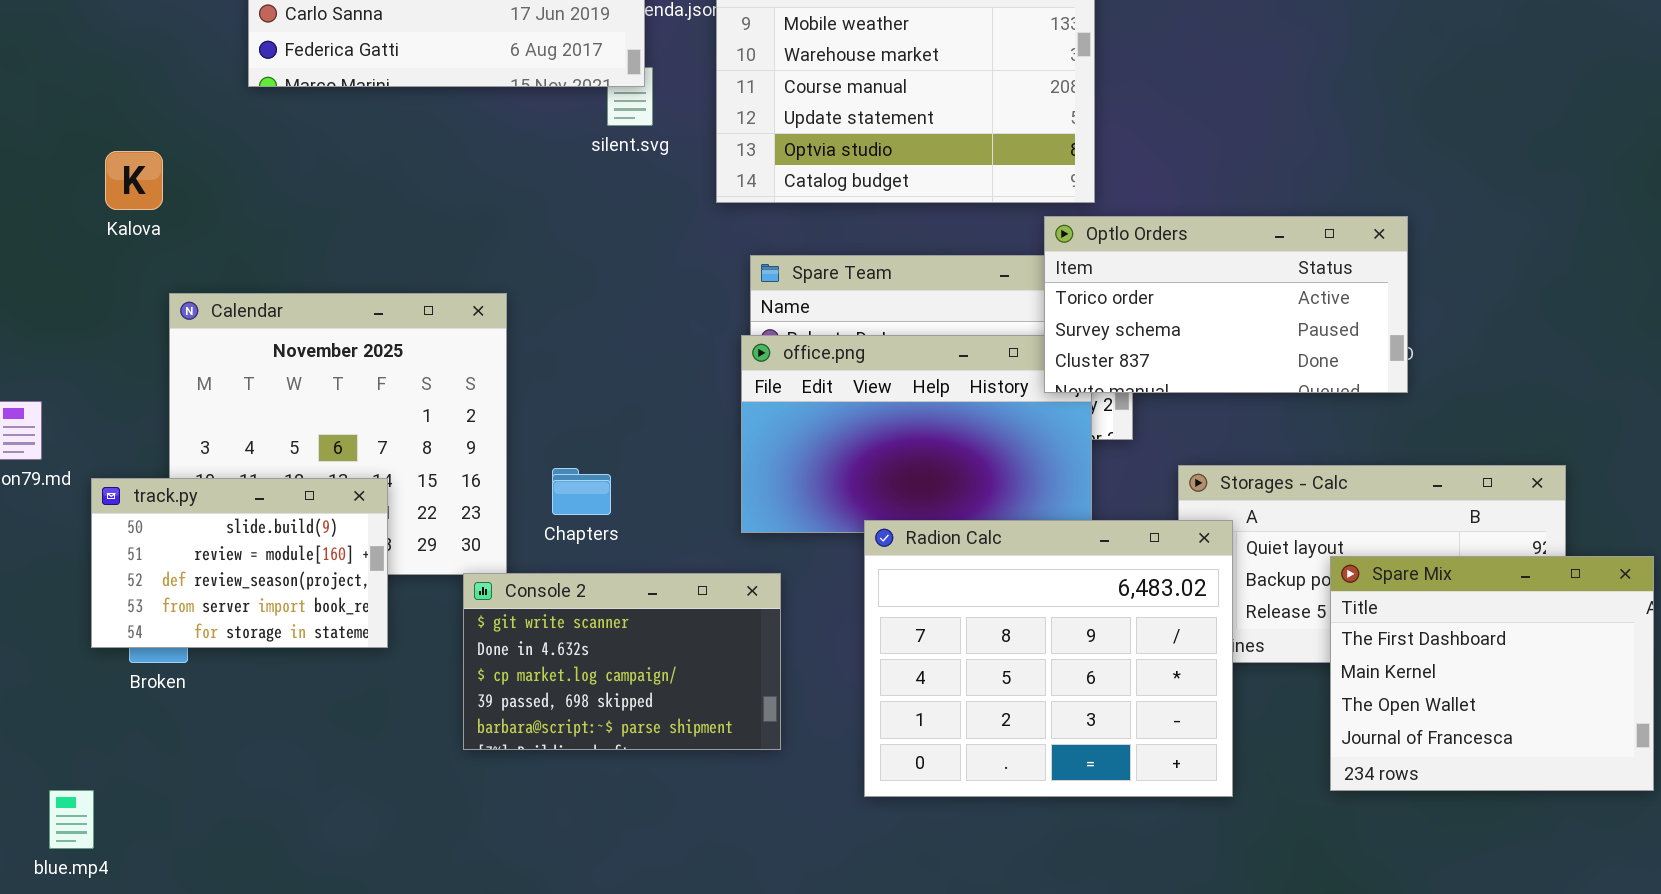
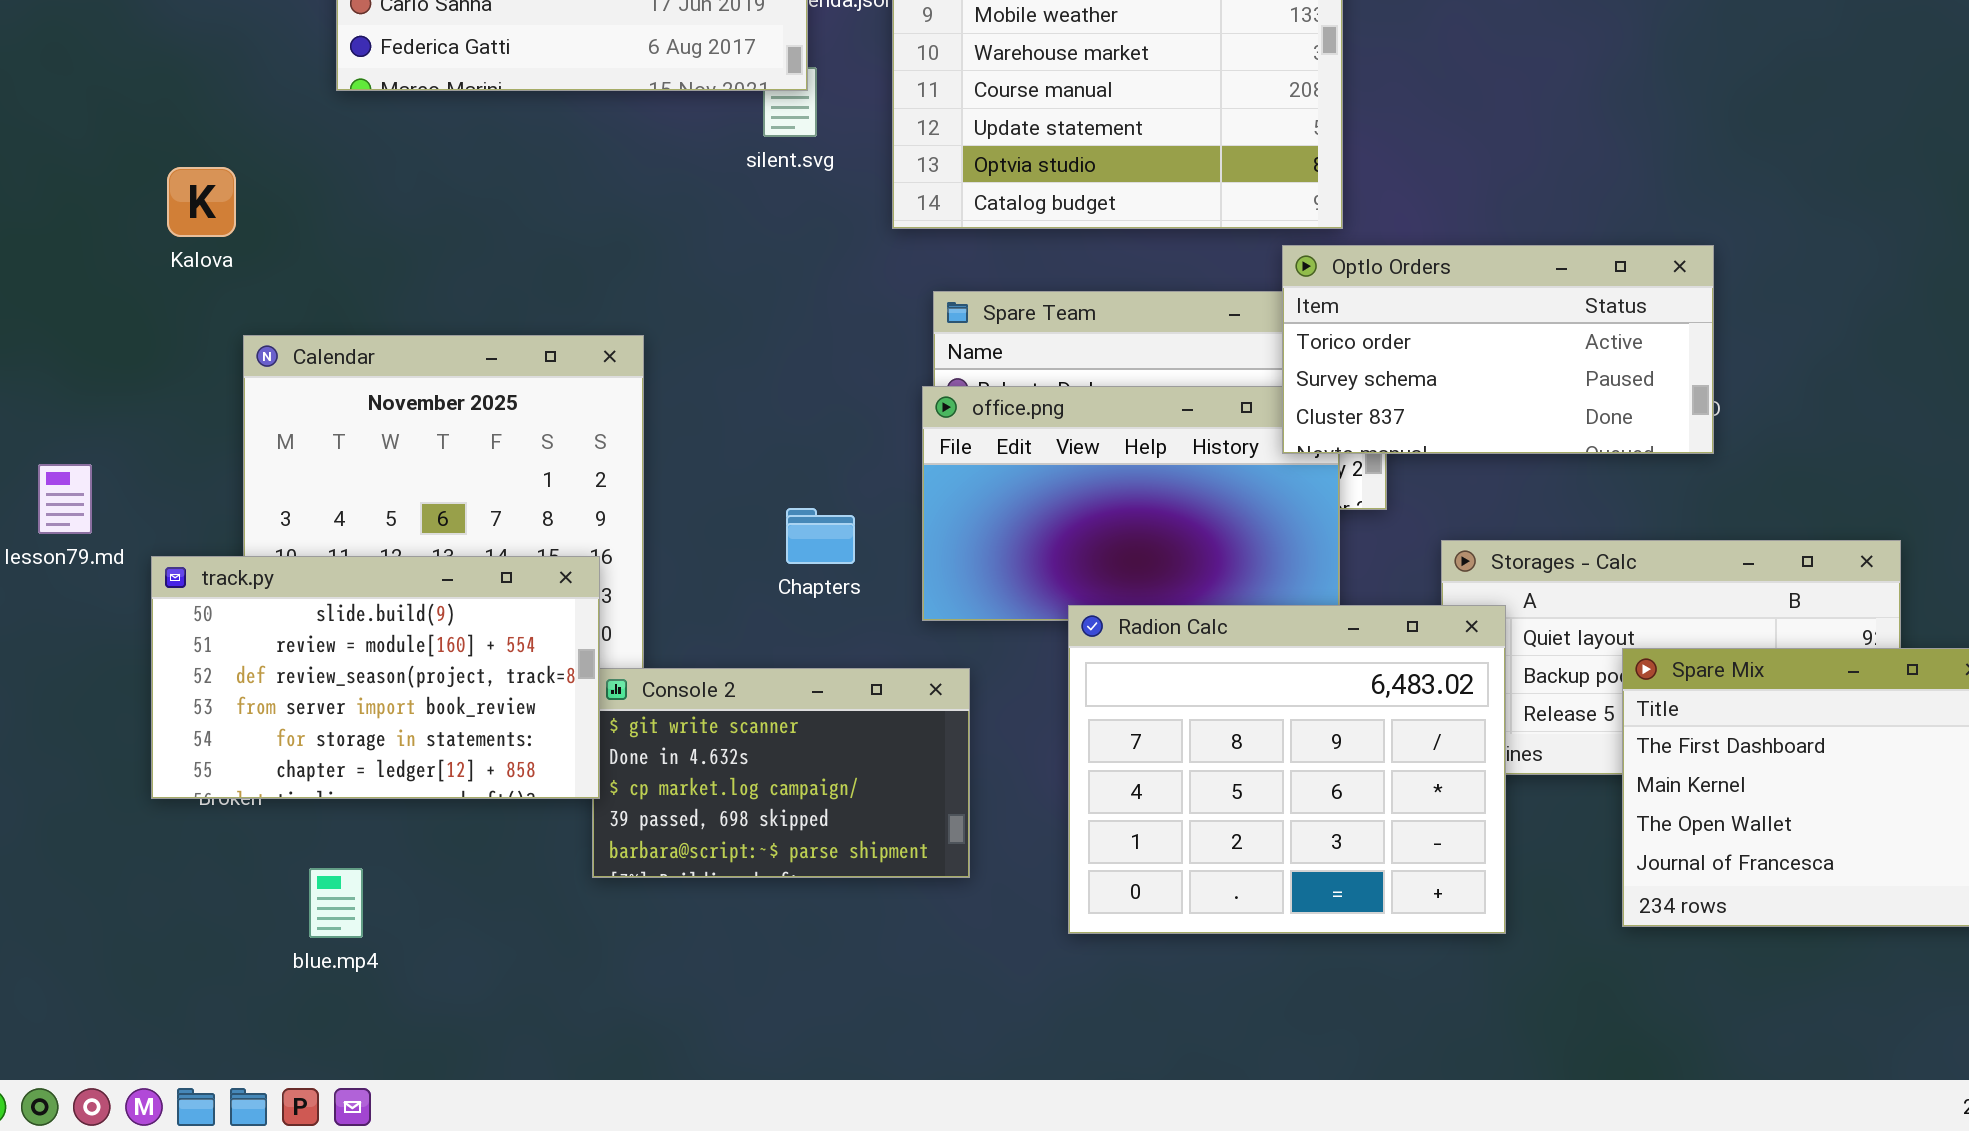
Chapters: [552,468,611,515] -> [786,508,855,564], moved
track.py: [91,478,388,648] -> [151,556,600,799], resized
blue.mp4: [49,790,94,849] -> [309,868,363,938], moved

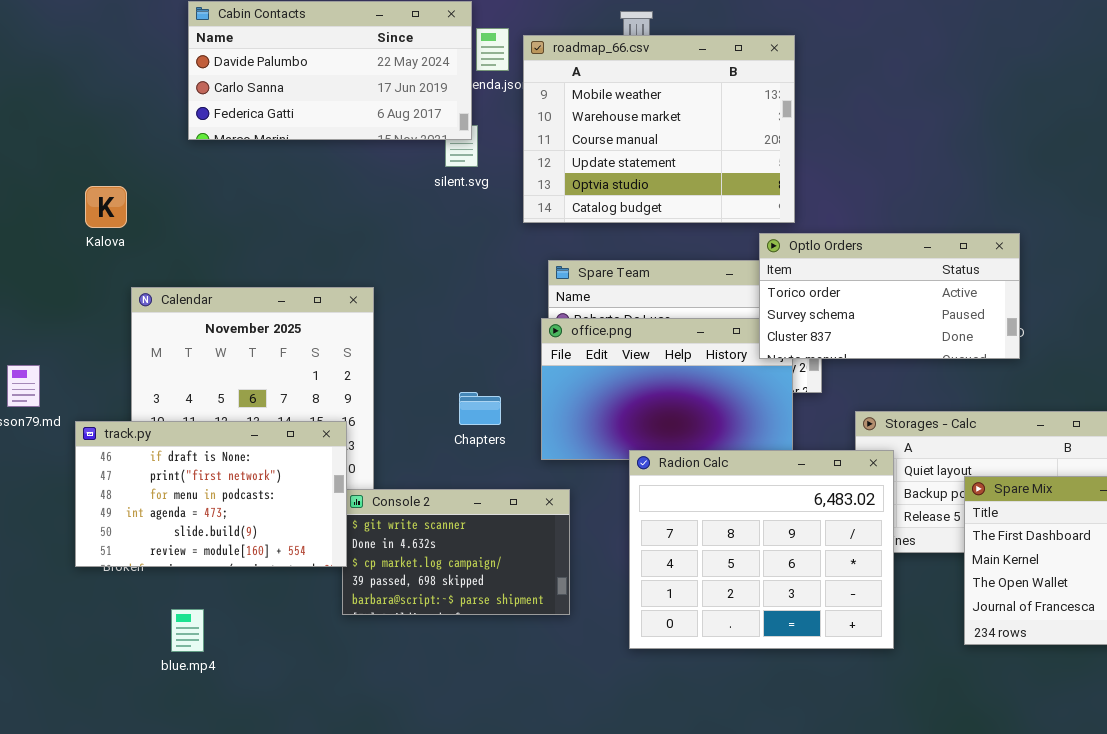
track.py: [151,556,600,799] -> [75,421,347,567], scrolled up 4 rows

